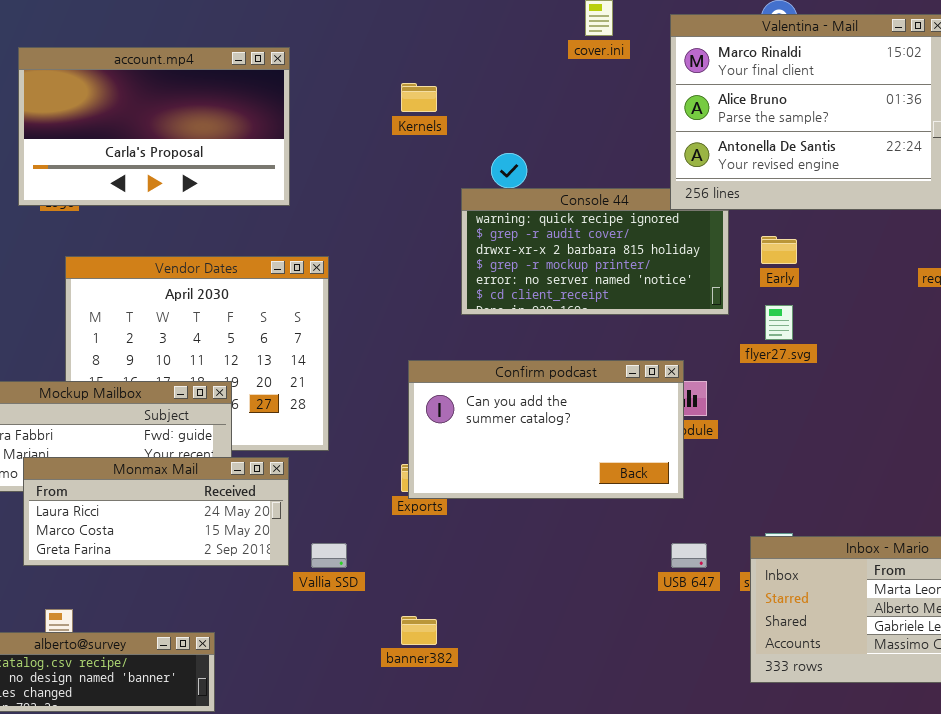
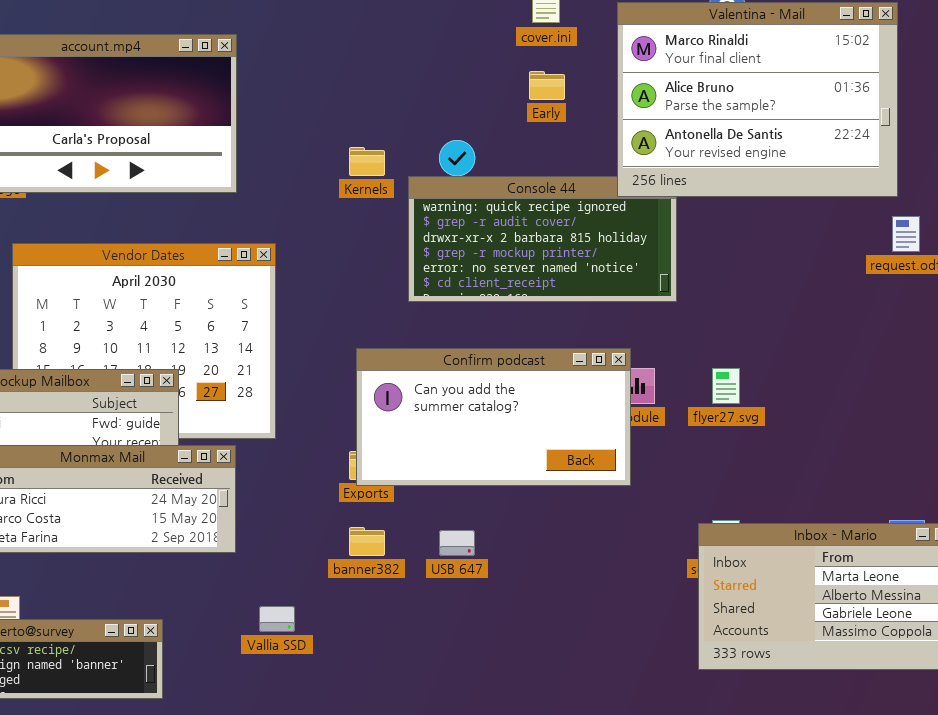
Kernels: [401,83,437,112] -> [349,147,385,176], moved
Early: [761,236,797,264] -> [529,71,565,100], moved
flyer27.svg: [765,305,793,340] -> [712,368,740,404], moved
Vallia SSD: [311,543,347,568] -> [259,606,295,632], moved
USB 647: [671,543,707,568] -> [439,530,475,556], moved
banner382: [401,616,437,645] -> [349,527,385,556], moved

